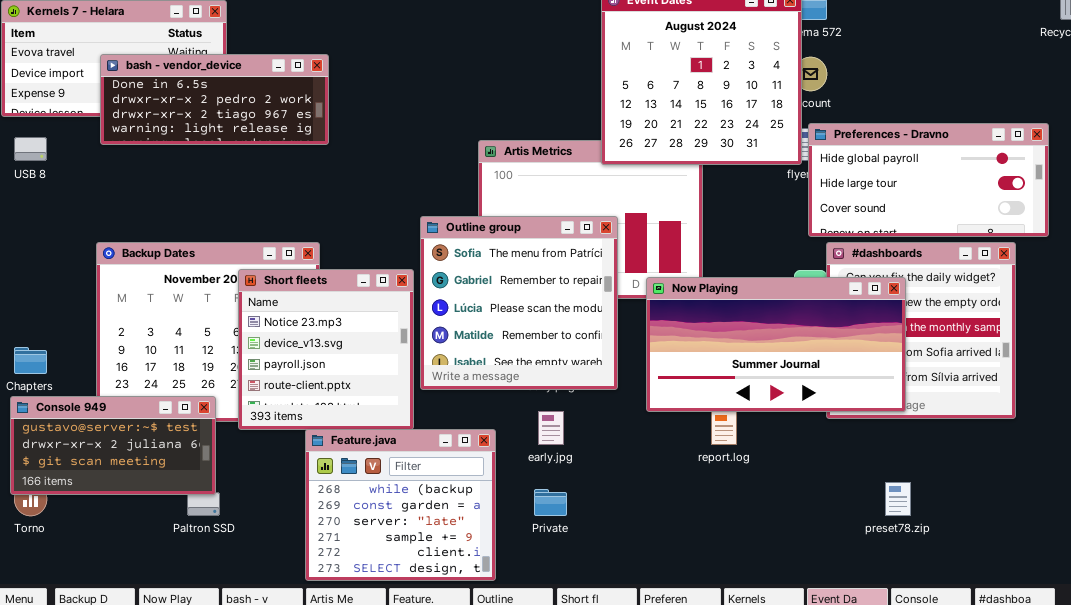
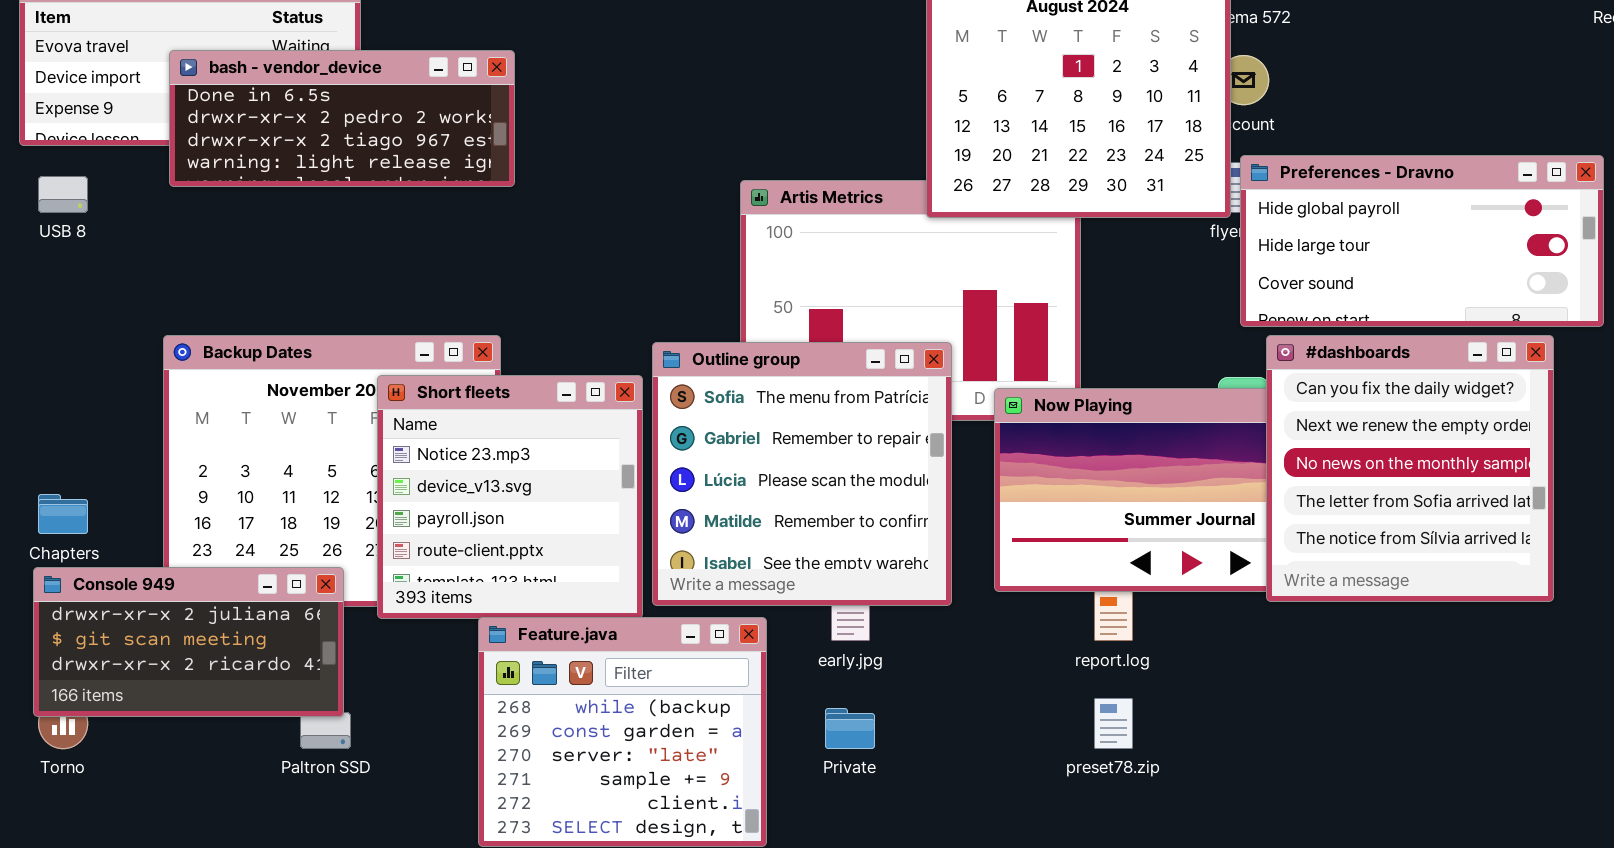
Outline group: [420,216,618,390] -> [652,342,952,606], moved
#dashboards: [826,242,1016,419] -> [1266,335,1554,602], raised
Console 949: [10,396,216,495] -> [33,567,344,717], scrolled down 1 row
preset78.zip: [885,482,911,516] -> [1094,698,1133,749], moved

